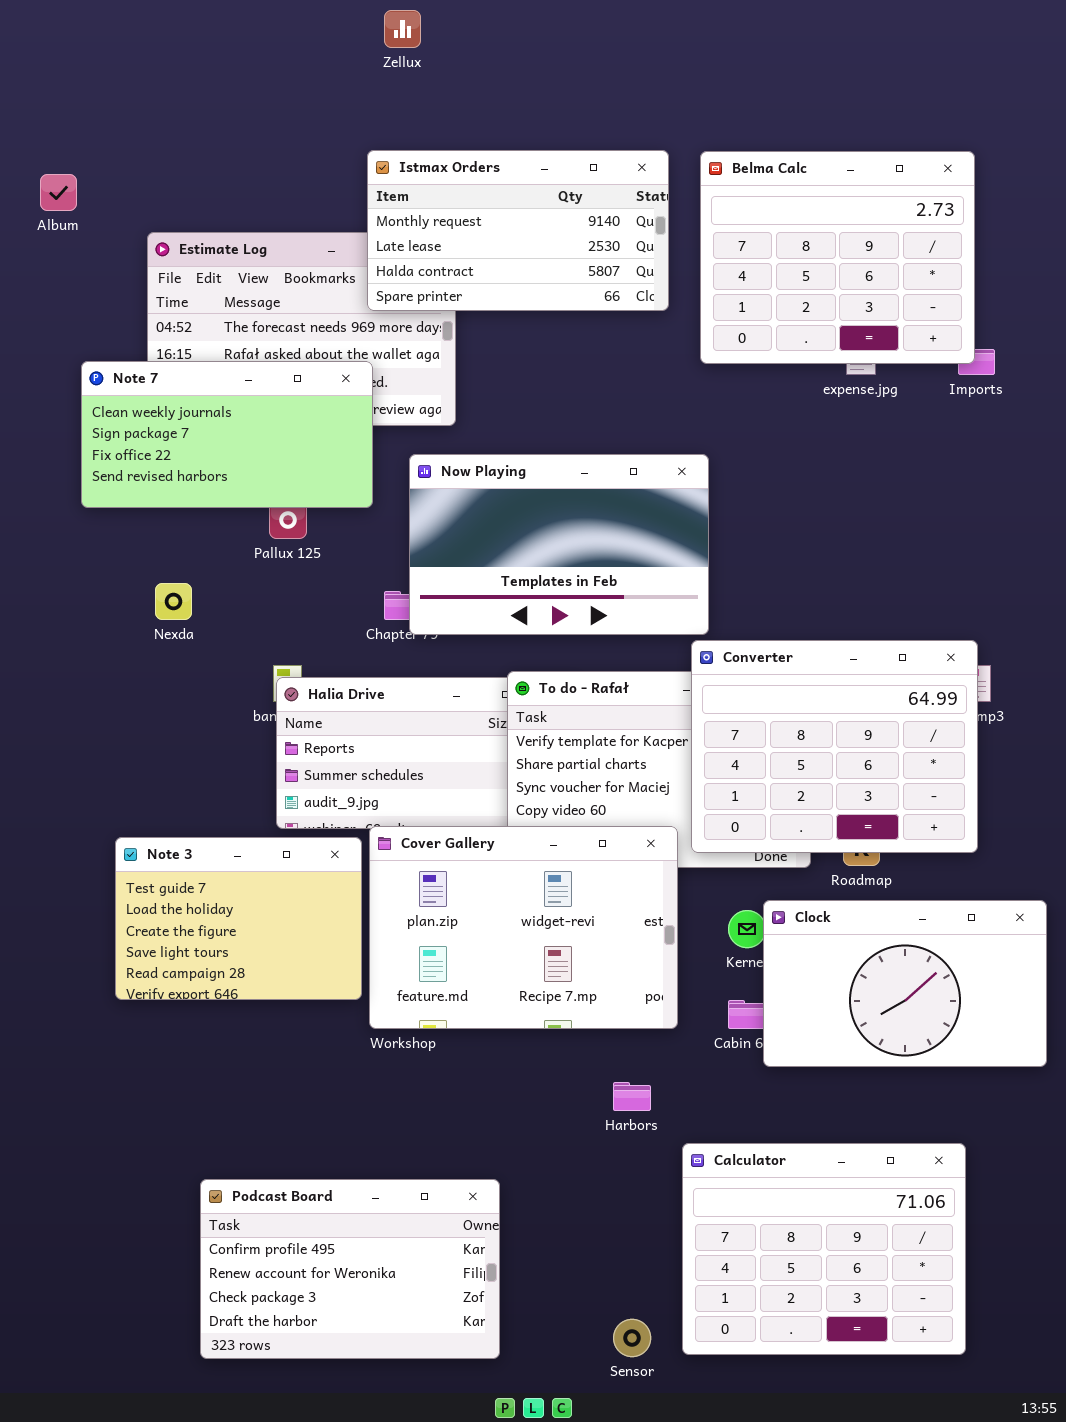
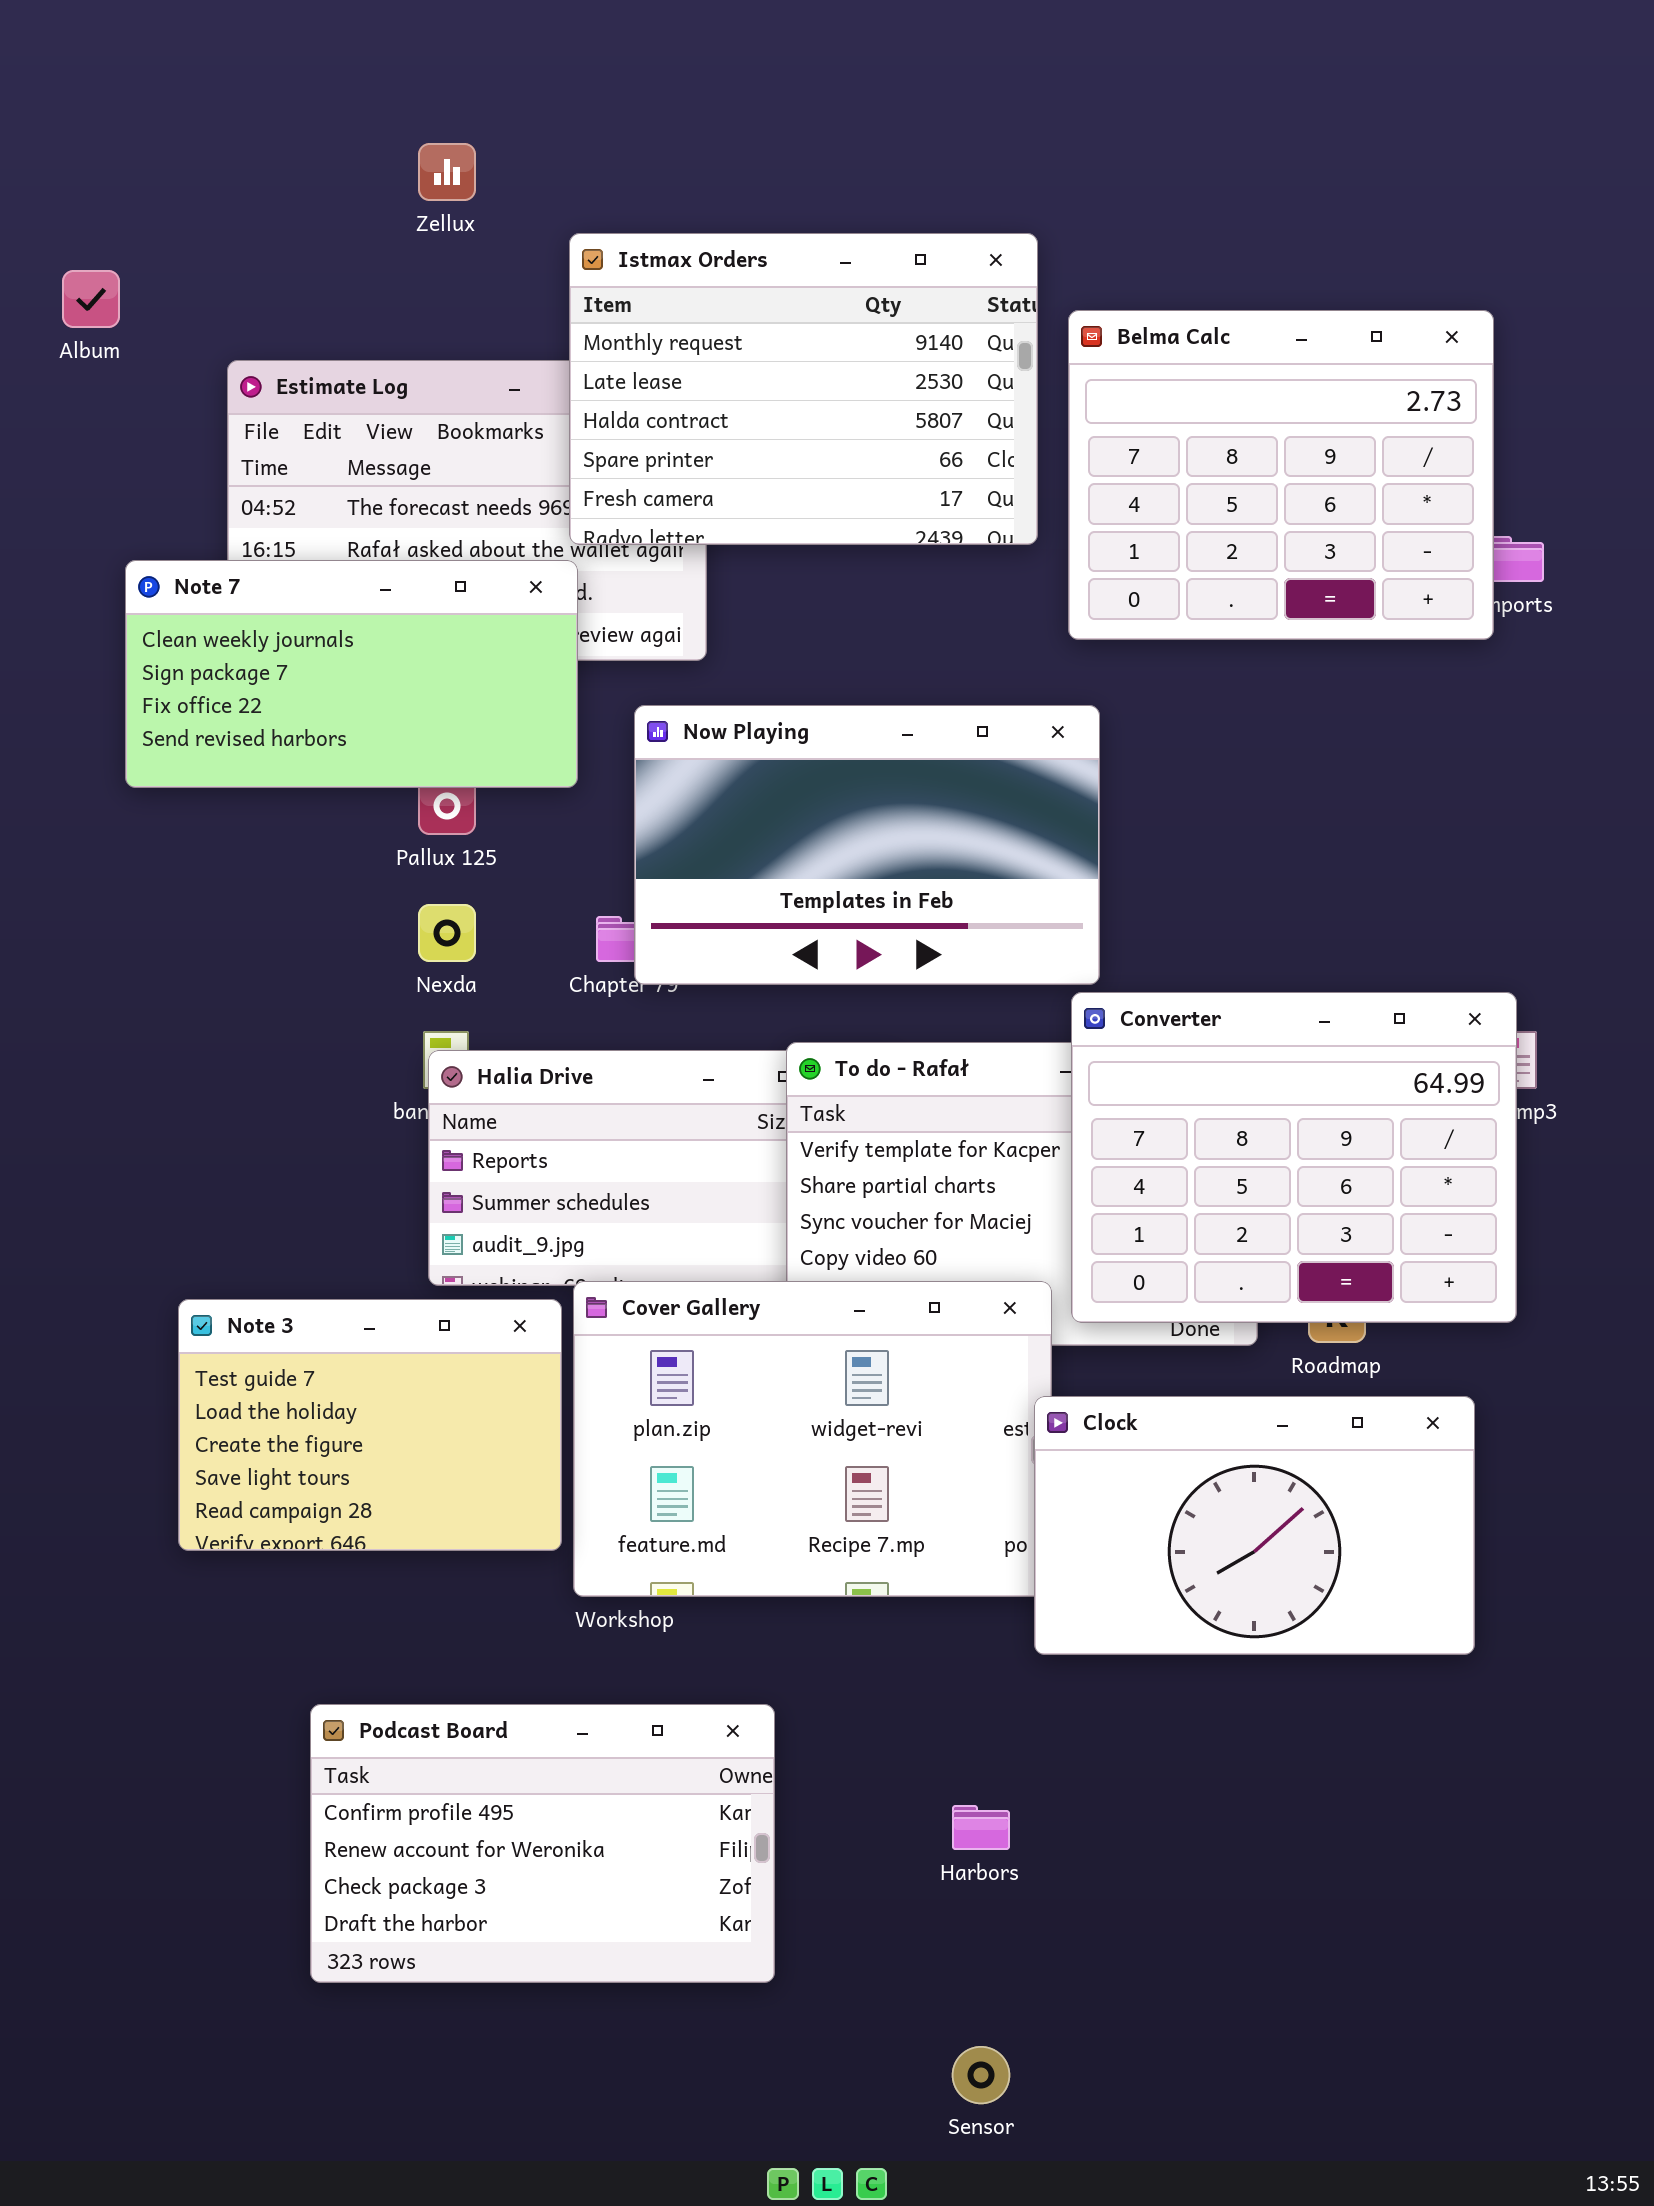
Zellux: [384,10,421,48] -> [418,143,476,201], moved
Istmax Orders: [367,150,669,311] -> [569,233,1038,545], resized
Belma Calc: [700,151,975,364] -> [1068,310,1494,640], moved
Nexda: [155,583,192,620] -> [418,904,476,962], moved
Clock: [763,900,1047,1067] -> [1034,1396,1475,1655], moved
Harbors: [613,1082,651,1111] -> [952,1805,1010,1850], moved
Calculator: [682,1143,966,1355] -> none, closed
Podcast Board: [200,1179,500,1359] -> [310,1704,775,1983], moved

